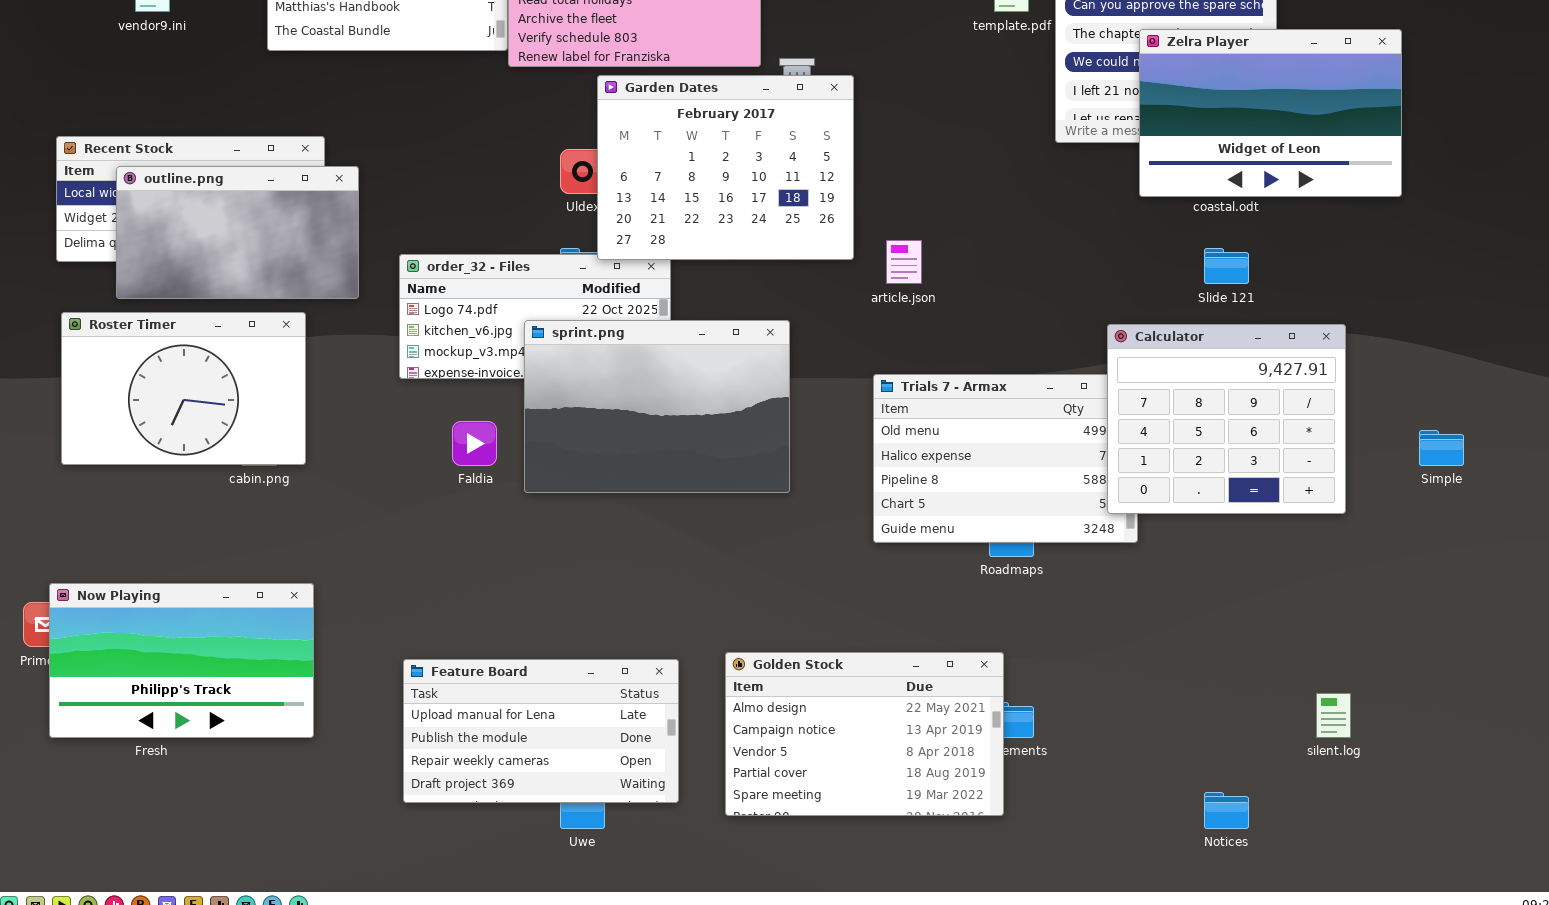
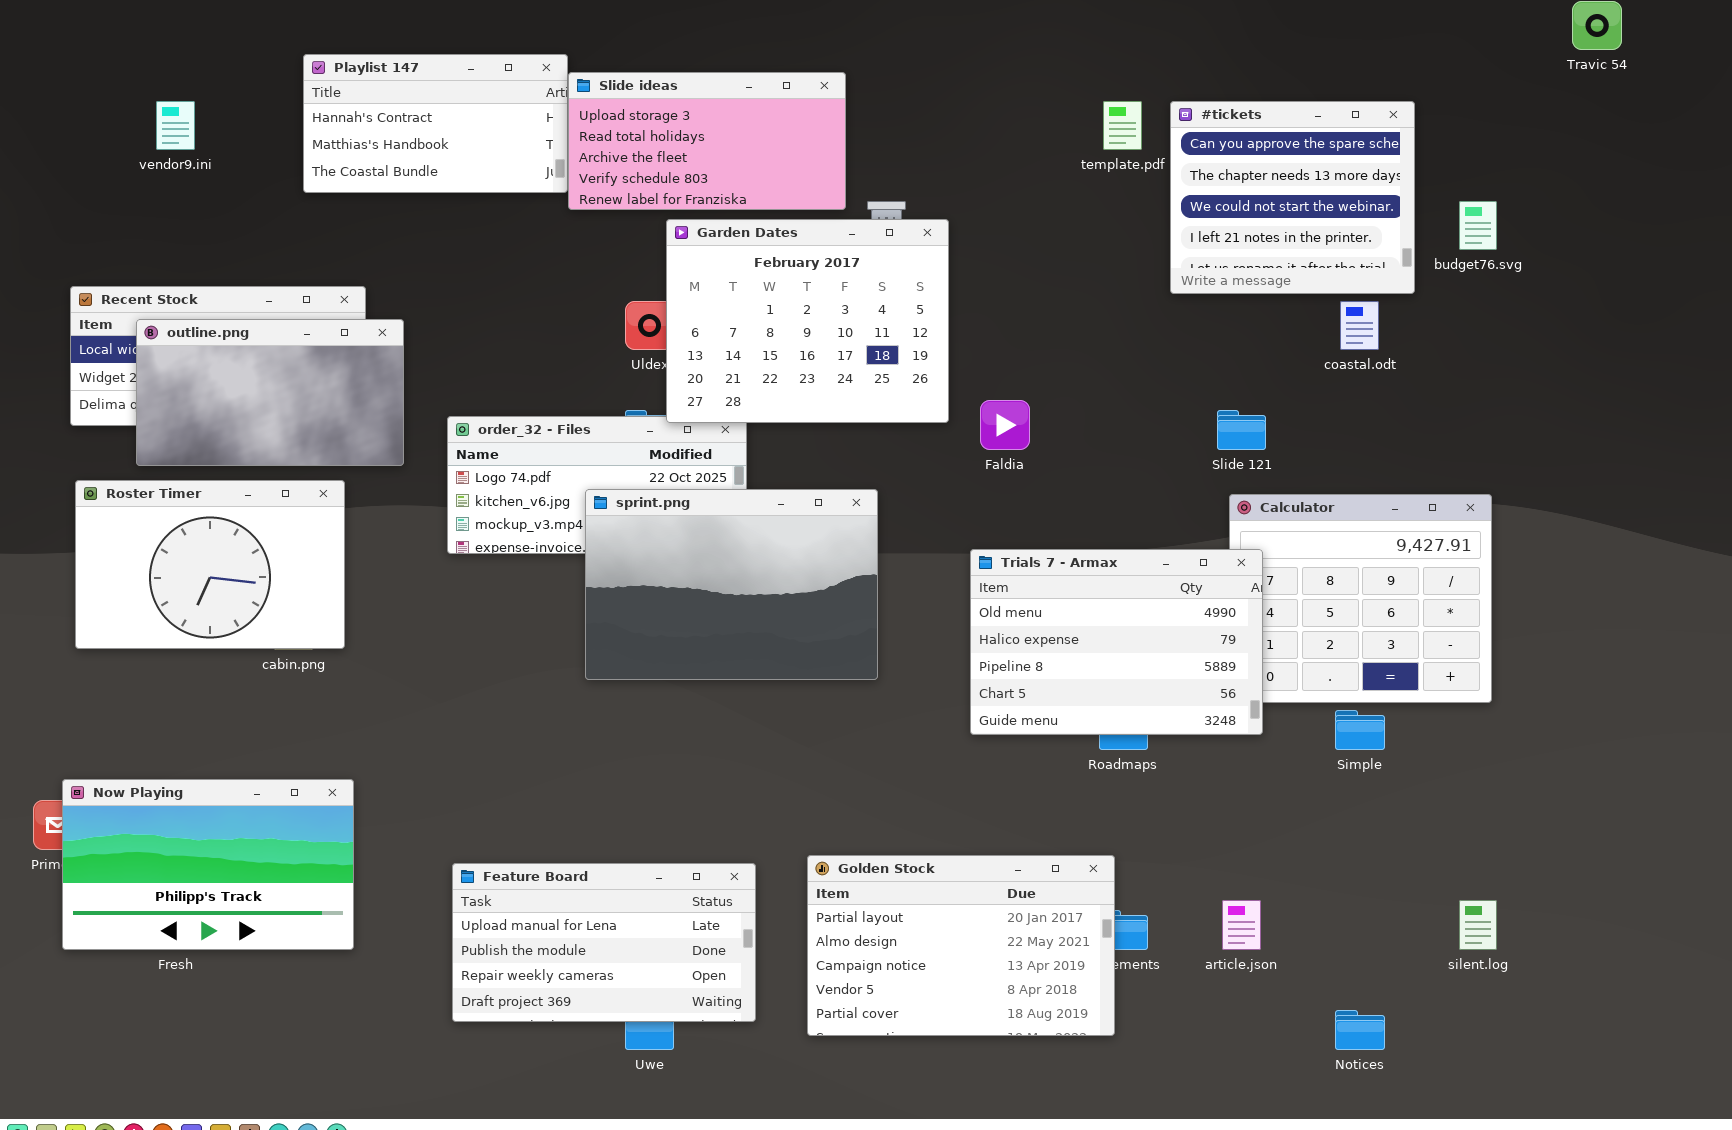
Zelra Player: [1139,29,1402,197] -> none, closed
article.json: [886,240,922,284] -> [1222,900,1261,950], moved
Slide 121: [1204,248,1249,284] -> [1217,410,1266,450], moved
Trials 7 - Armax: [873,374,1138,543] -> [970,549,1263,735], raised
Faldia: [452,421,497,466] -> [980,400,1030,450], moved
Simple: [1419,430,1464,466] -> [1335,710,1385,750], moved
Golden Stock: [725,652,1004,816] -> [807,855,1115,1036], scrolled up 1 row

